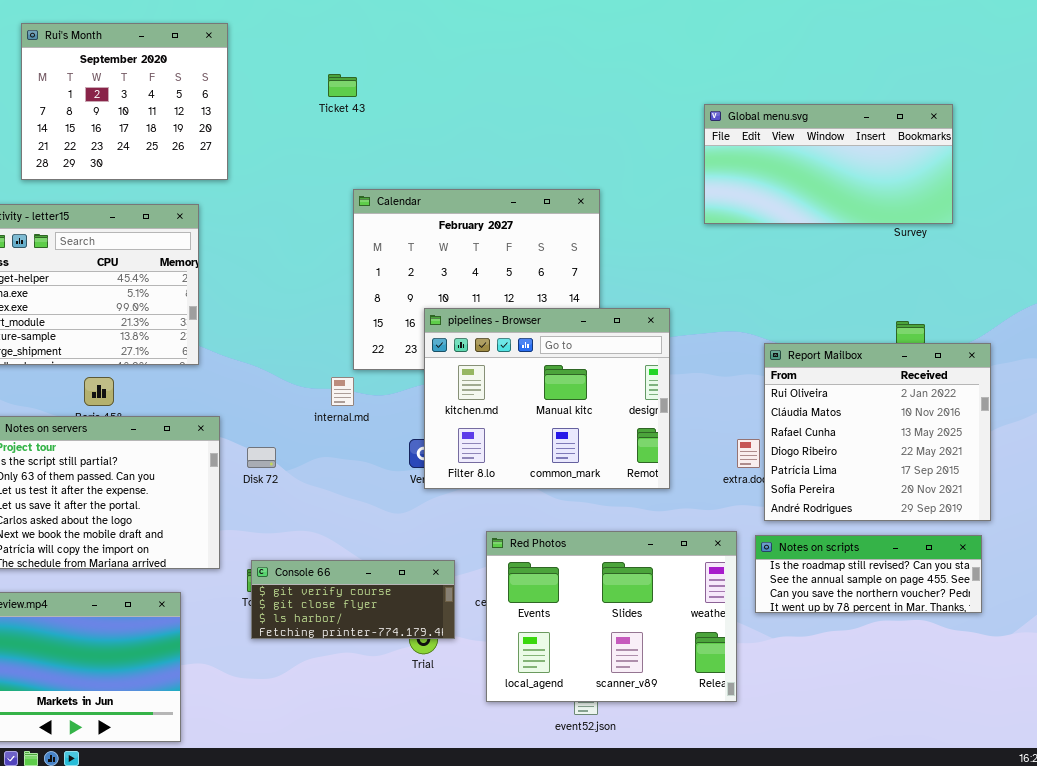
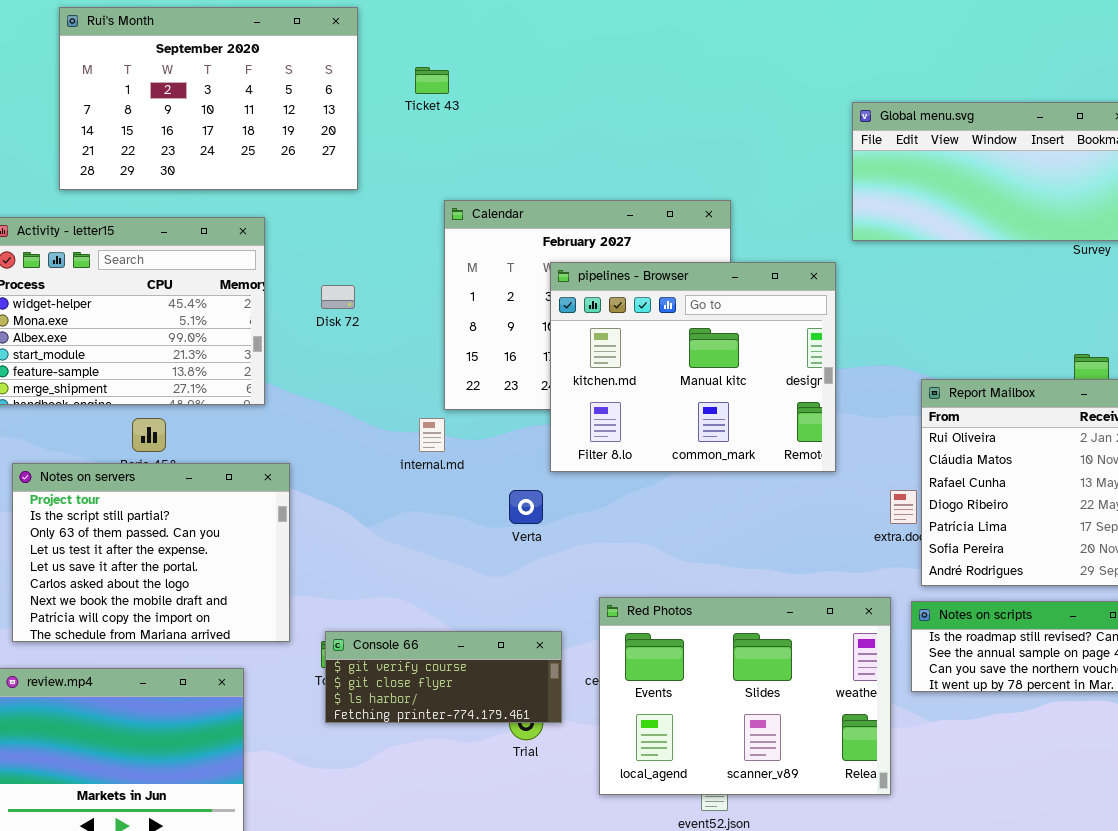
Rui's Month: [21,23,228,180] -> [59,7,358,190], resized
pipelines - Browser: [424,308,670,489] -> [550,262,836,472], moved
Disk 72: [247,447,276,468] -> [321,285,355,309], moved

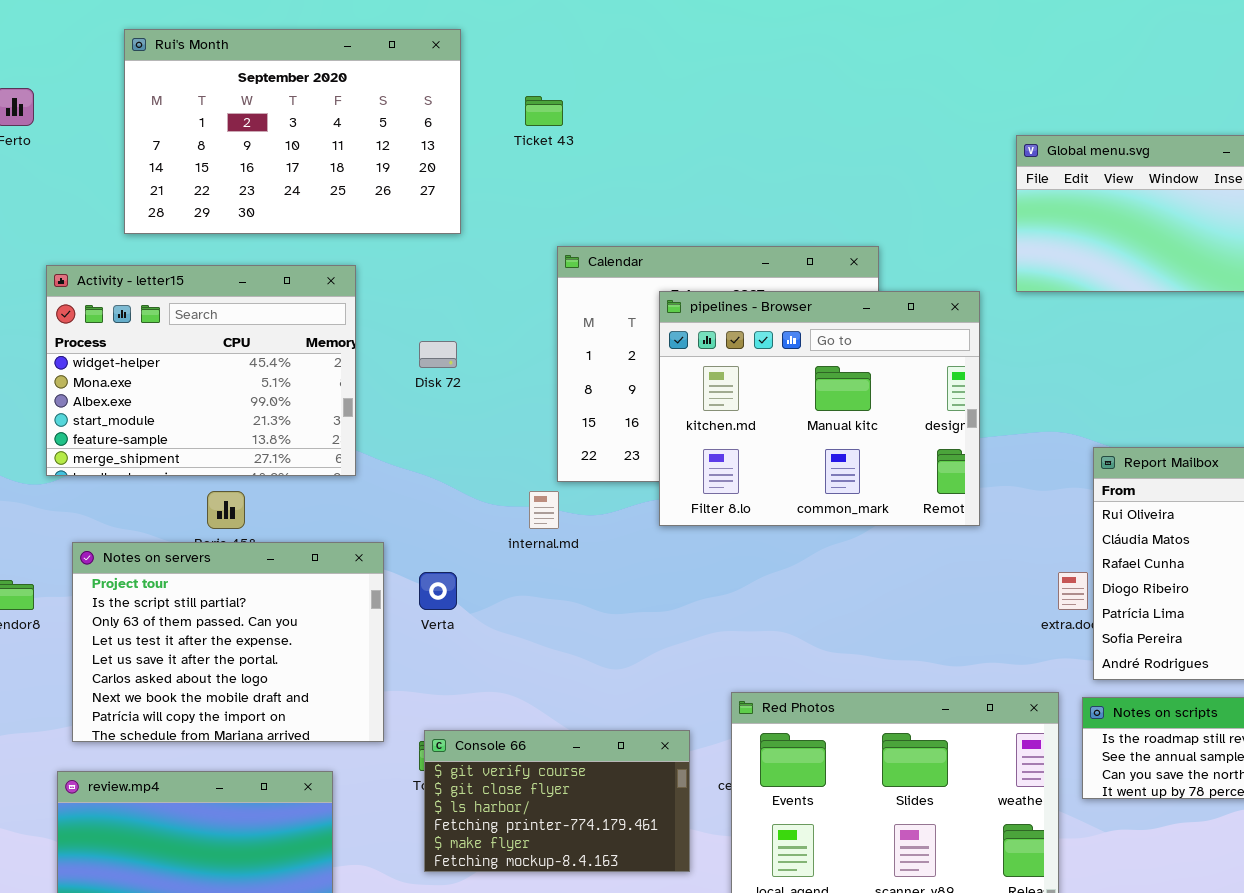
pipelines - Browser: [550,262,836,472] -> [659,291,980,526], moved
Verta: [509,490,543,524] -> [419,572,457,610], moved
Console 66: [325,631,562,723] -> [424,730,690,872], resized

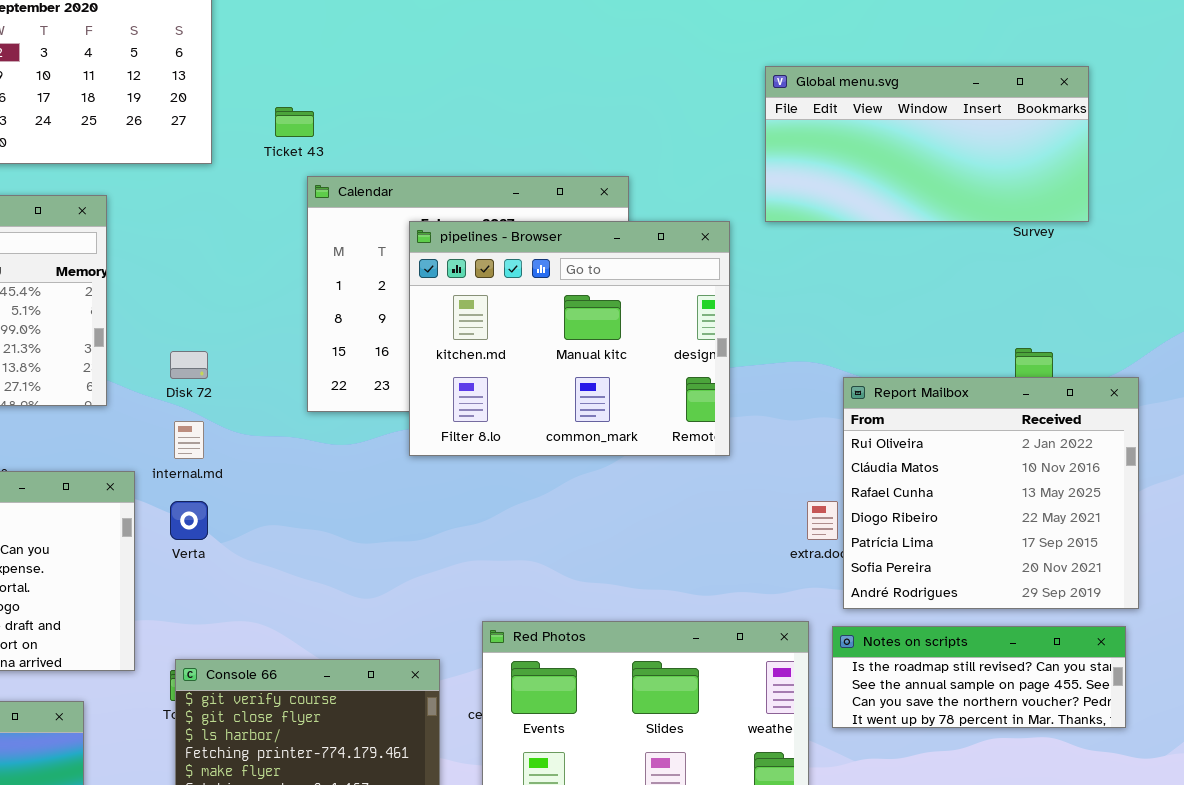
Ticket 43: [525,96,563,126] -> [275,107,314,137], moved
Disk 72: [419,341,457,368] -> [170,351,208,379], moved
internal.md: [529,491,559,529] -> [174,421,204,459], moved

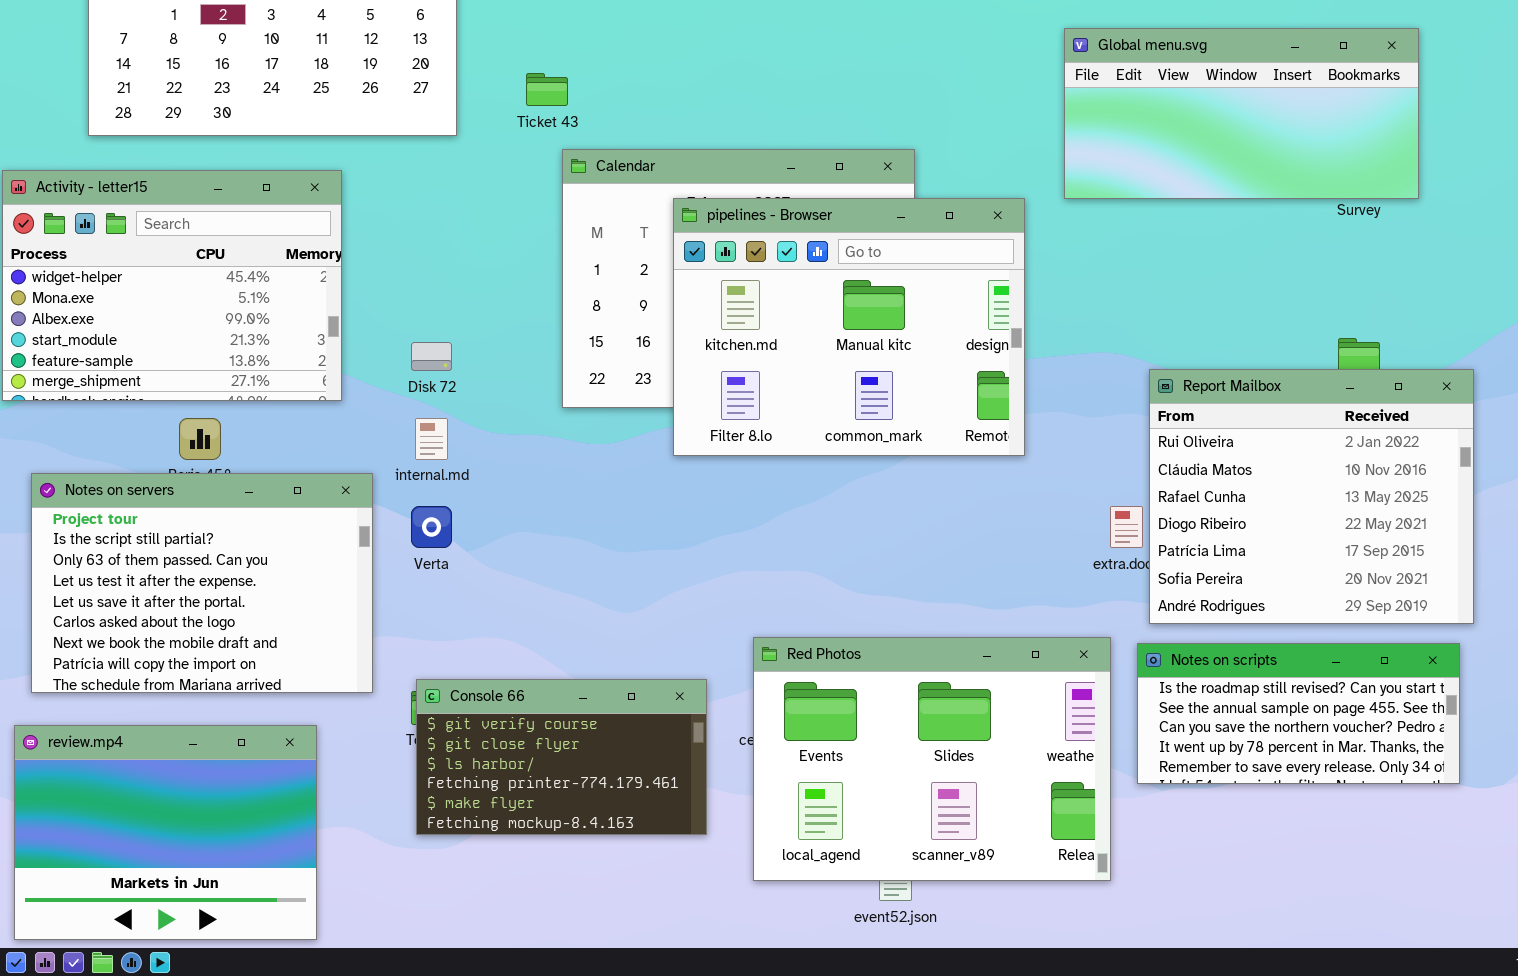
Notes on scripts: [832,626,1126,728] -> [1137,643,1460,784], resized

